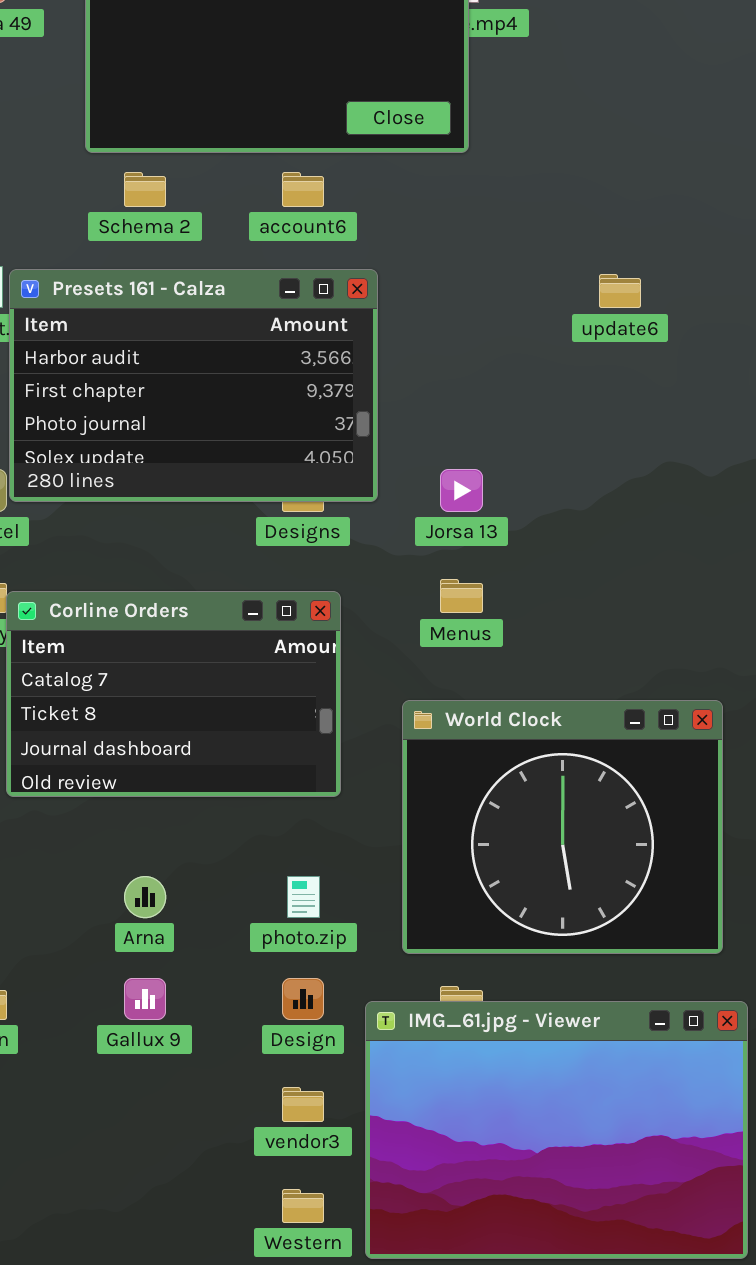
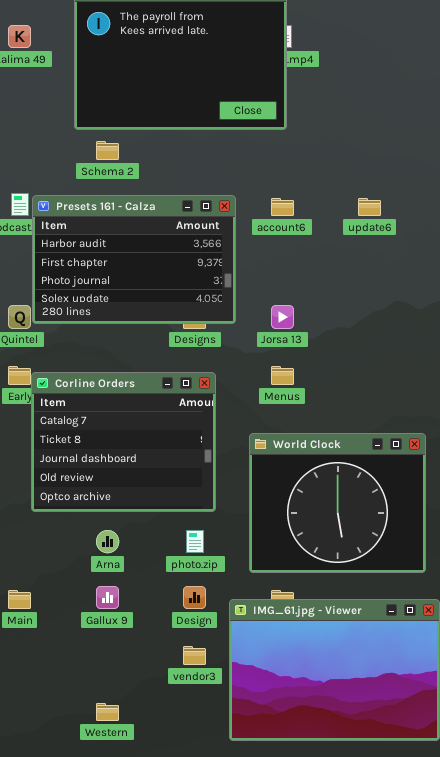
account6: [282,172,324,207] -> [271,198,294,216], moved
Corline Orders: [6,591,341,797] -> [31,372,216,512], resized
Western: [282,1189,324,1223] -> [96,703,119,721], moved

